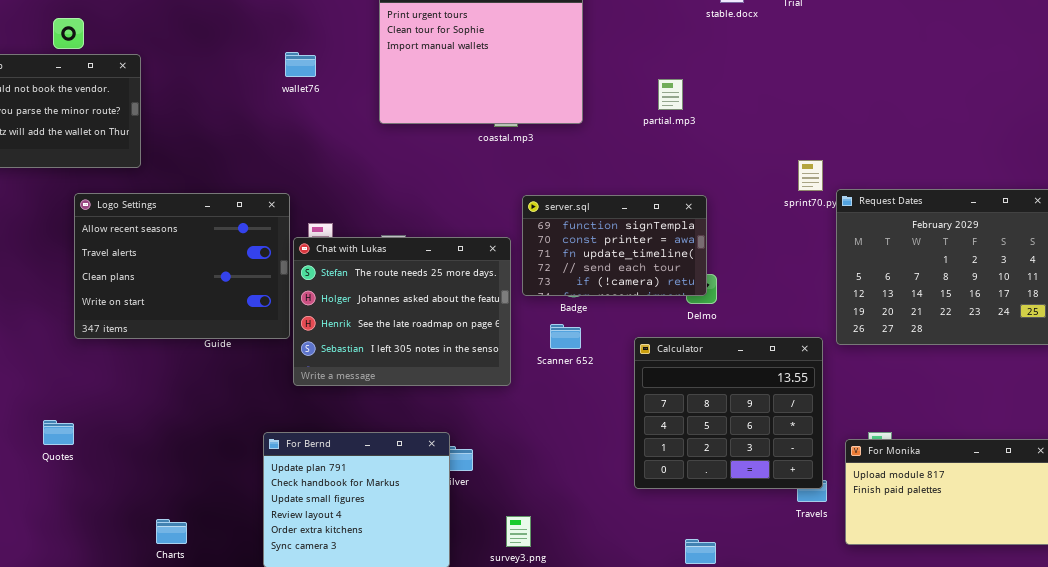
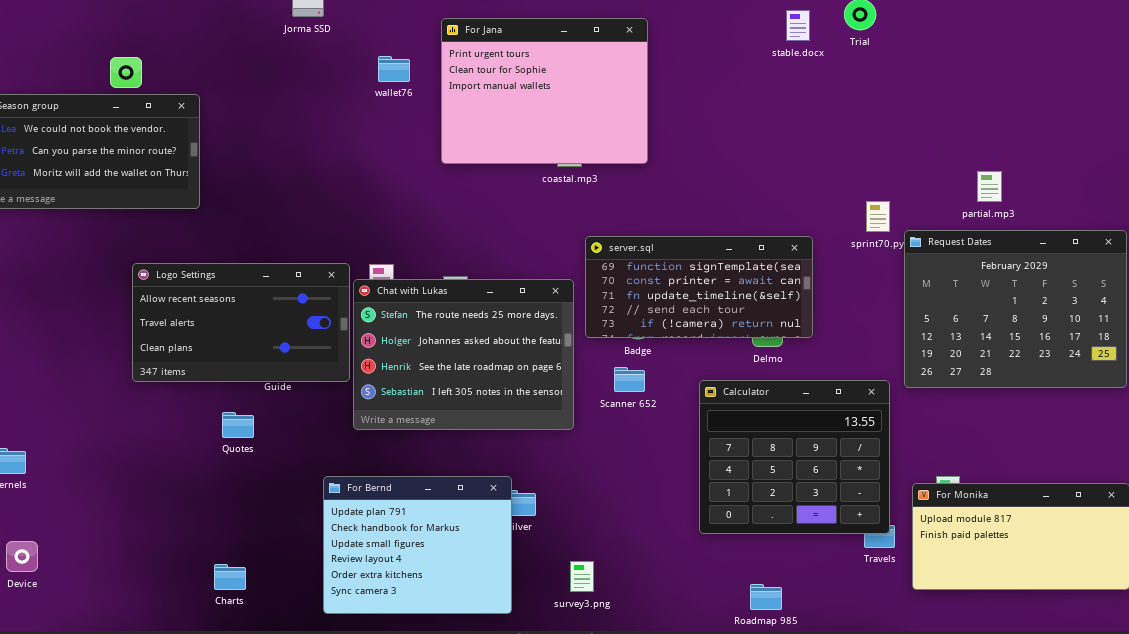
wallet76: [285,52,316,77] -> [378,56,410,82], moved
partial.mp3: [658,79,683,110] -> [977,171,1002,202], moved
Logo Settings: [74,193,290,339] -> [132,263,350,382], resized
server.sql: [522,195,707,296] -> [585,236,813,338], resized
Quotes: [43,420,74,445] -> [222,412,254,438], moved

